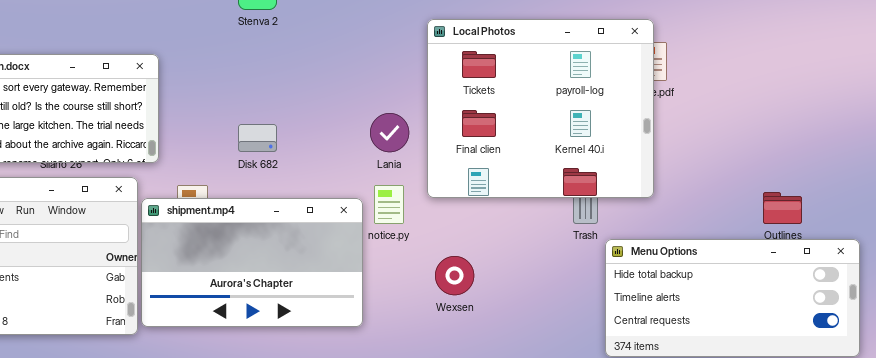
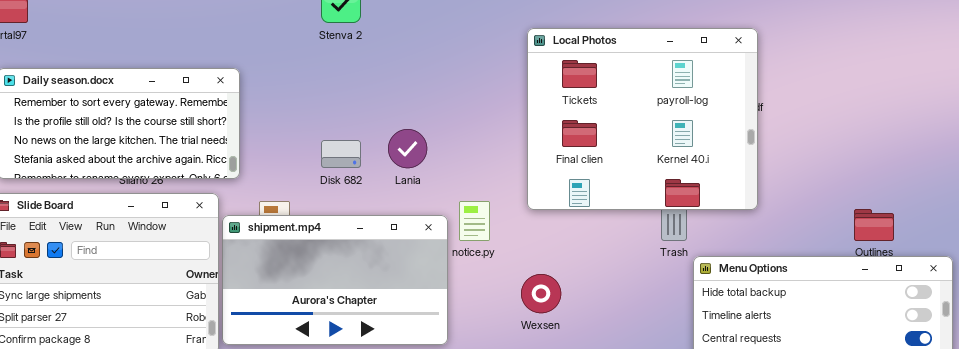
Local Photos: [427,19,654,198] -> [527,28,758,210], moved
Lania: [370,113,409,152] -> [388,129,427,168], moved

